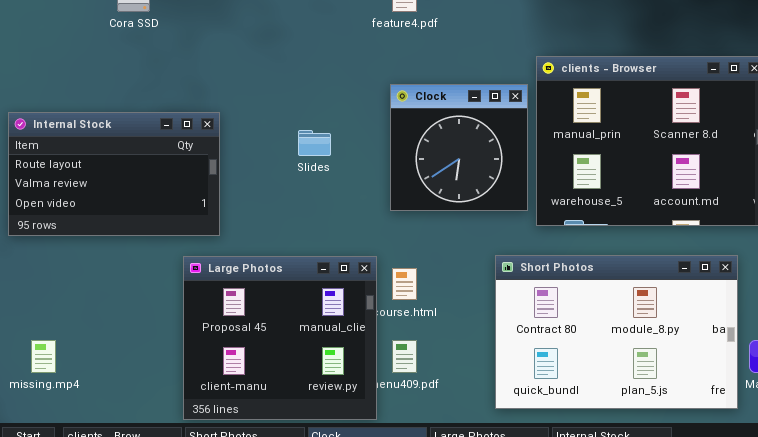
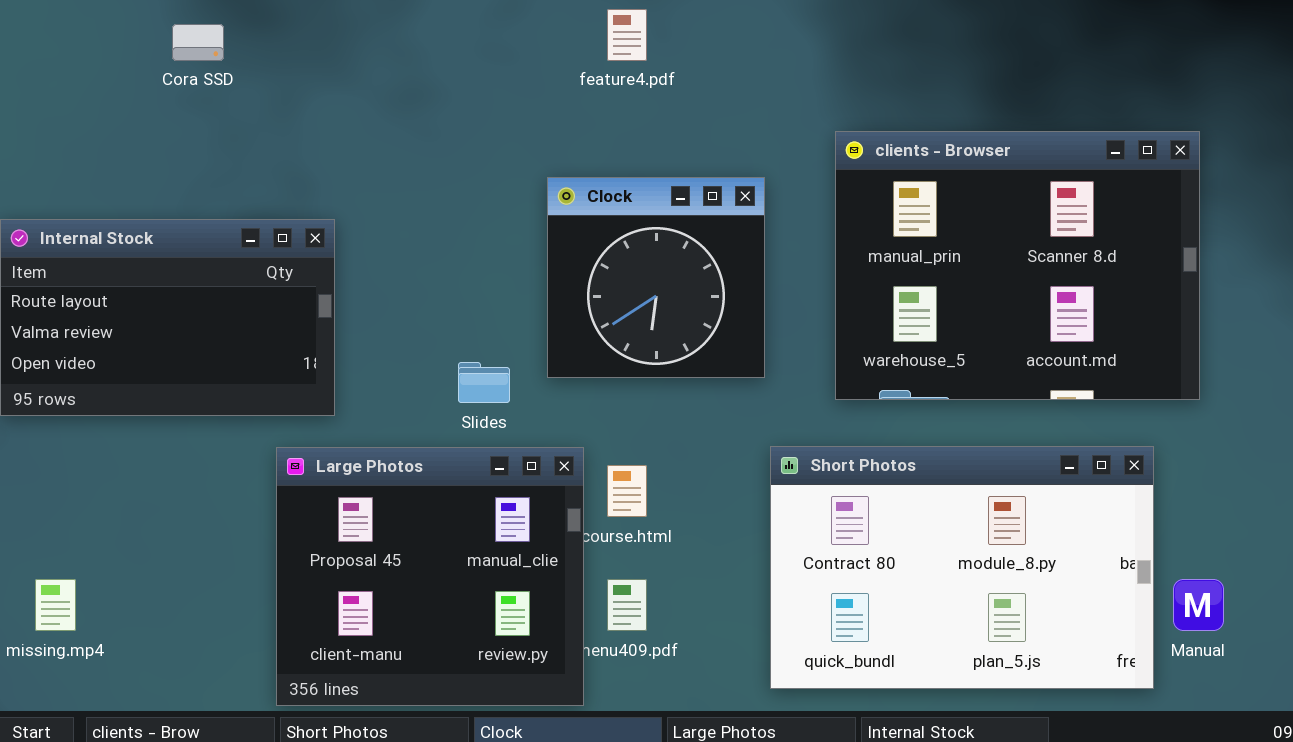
Clock: [390,84,528,211] -> [547,177,765,378], moved
Slides: [298,130,331,156] -> [458,362,510,403], moved

